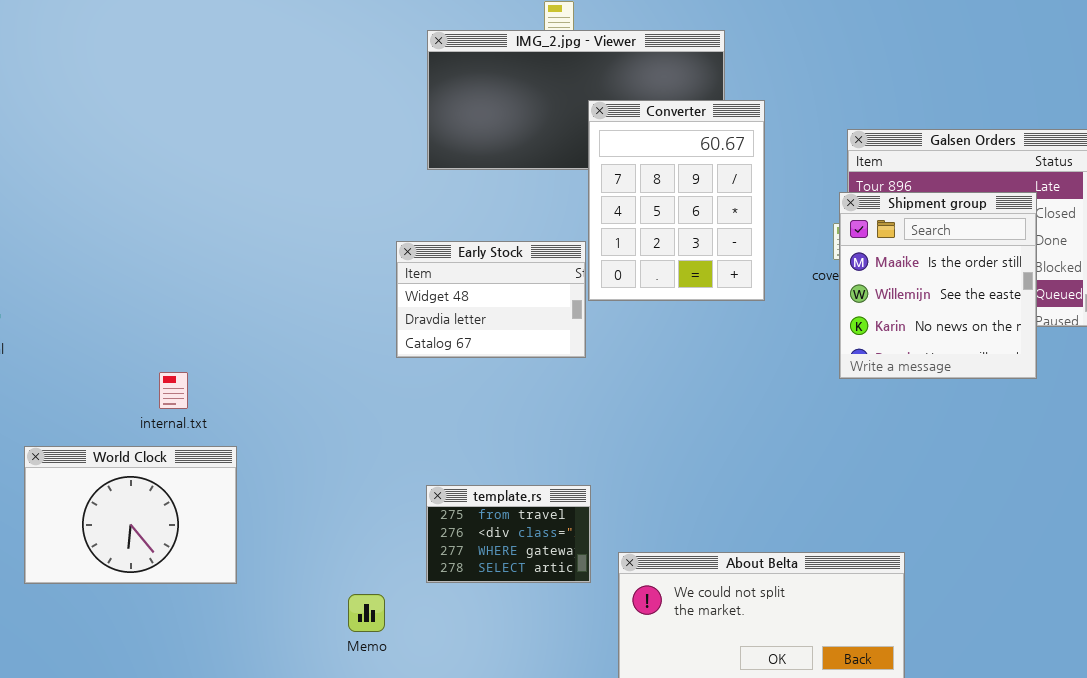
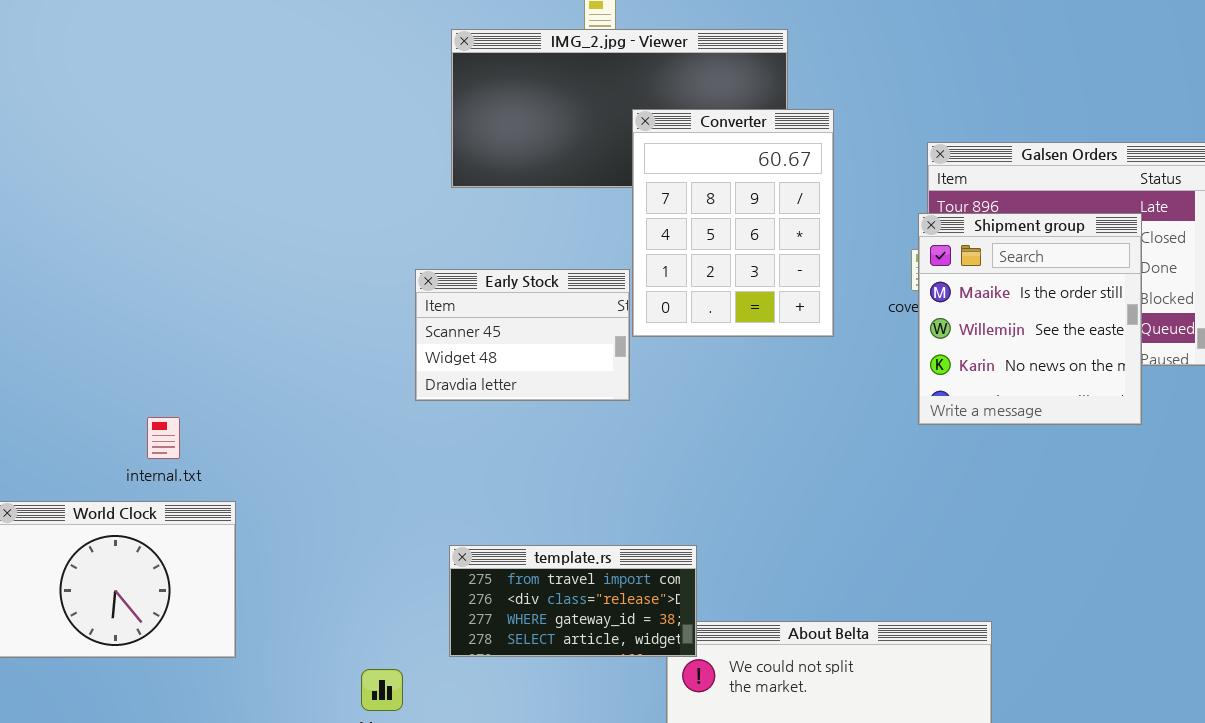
Early Stock: [396,241,586,358] -> [415,269,630,401], scrolled up 1 row
template.rs: [426,485,591,583] -> [449,545,697,657], resized

